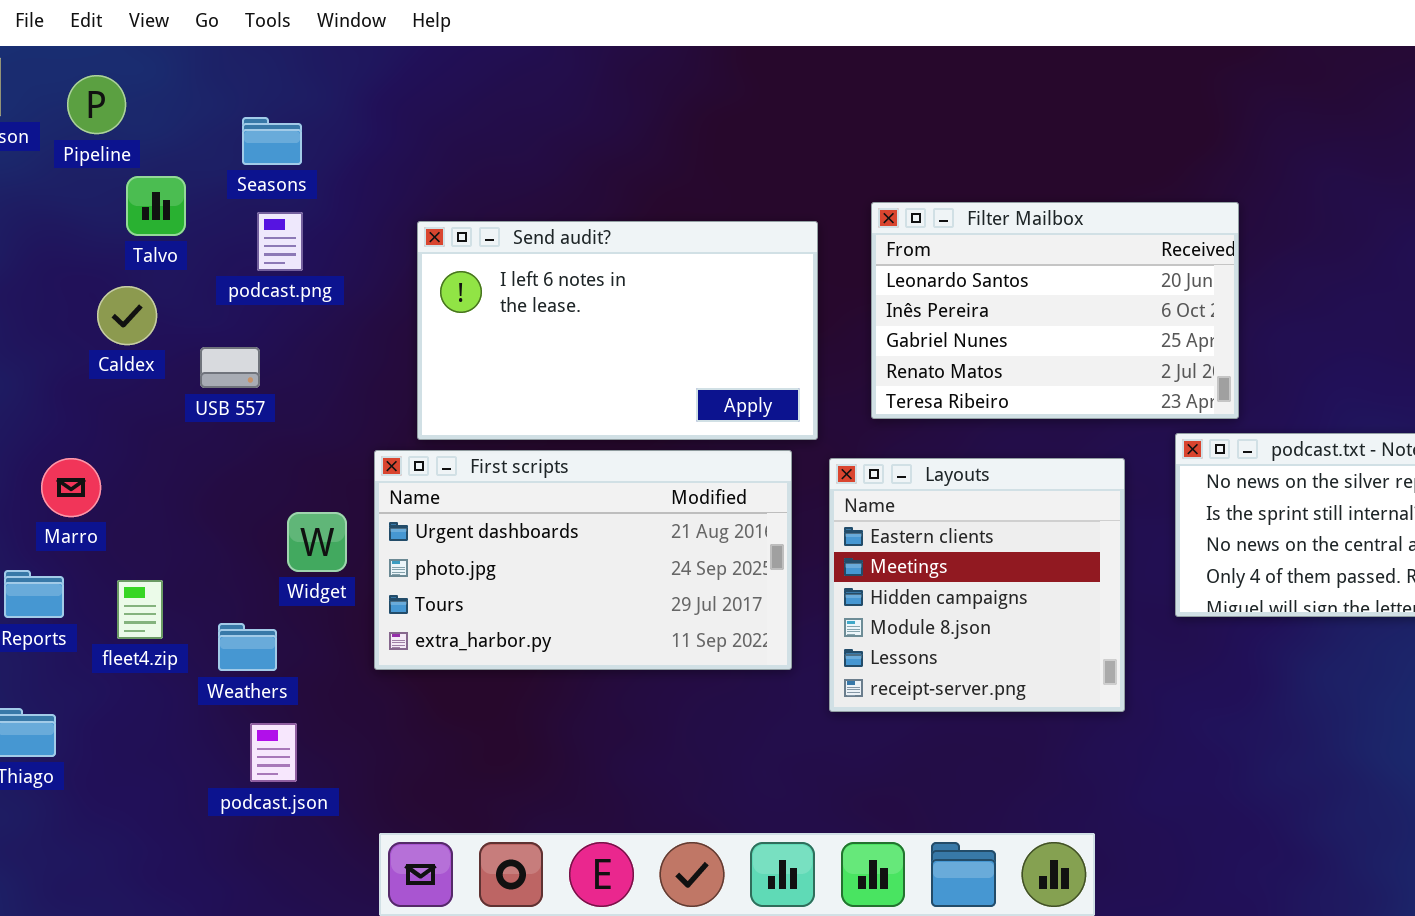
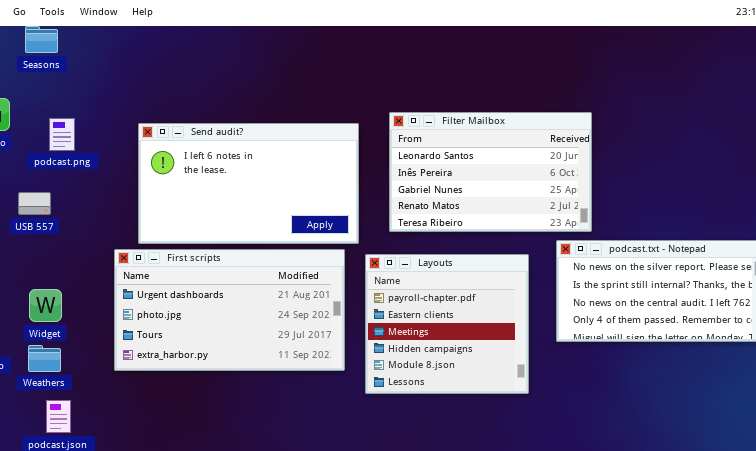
Seasons: [242,117,302,165] -> [25,26,58,53], moved
Layouts: [829,458,1125,712] -> [365,254,529,394], scrolled up 1 row
Widget: [287,512,347,572] -> [29,289,62,322], moved

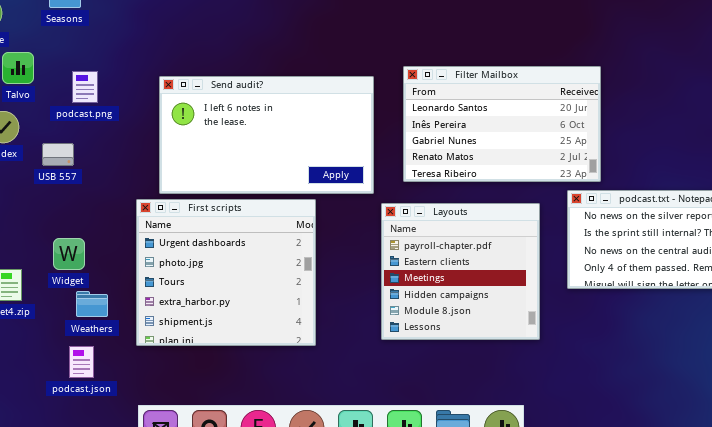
First scripts: [114,249,345,371] -> [136,199,316,346], resized
Weathers: [28,345,61,372] -> [76,291,108,317], moved

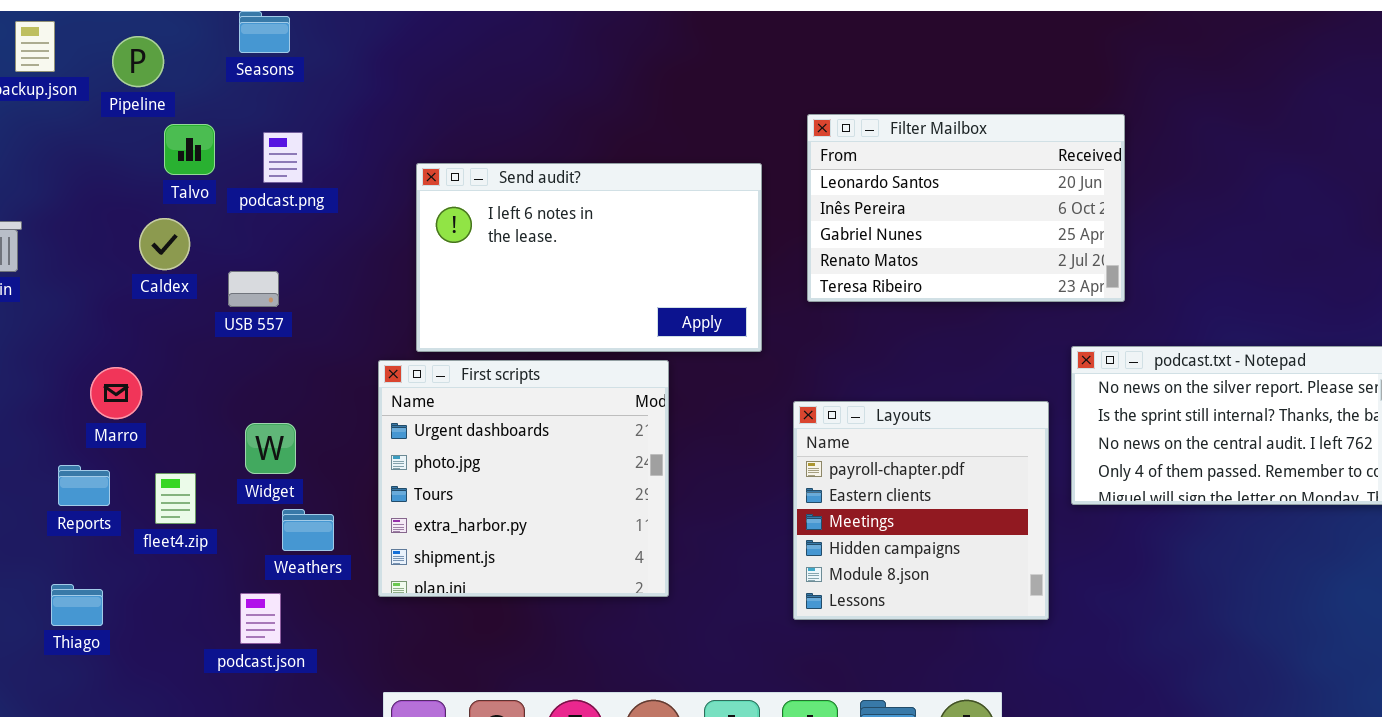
Filter Mailbox: [403,66,601,182] -> [807,114,1125,302], moved
podcast.png: [72,71,98,103] -> [263,132,303,183], moved
Layouts: [381,203,540,340] -> [793,401,1049,620], moved
podcast.json: [69,346,94,378] -> [240,593,281,644], moved

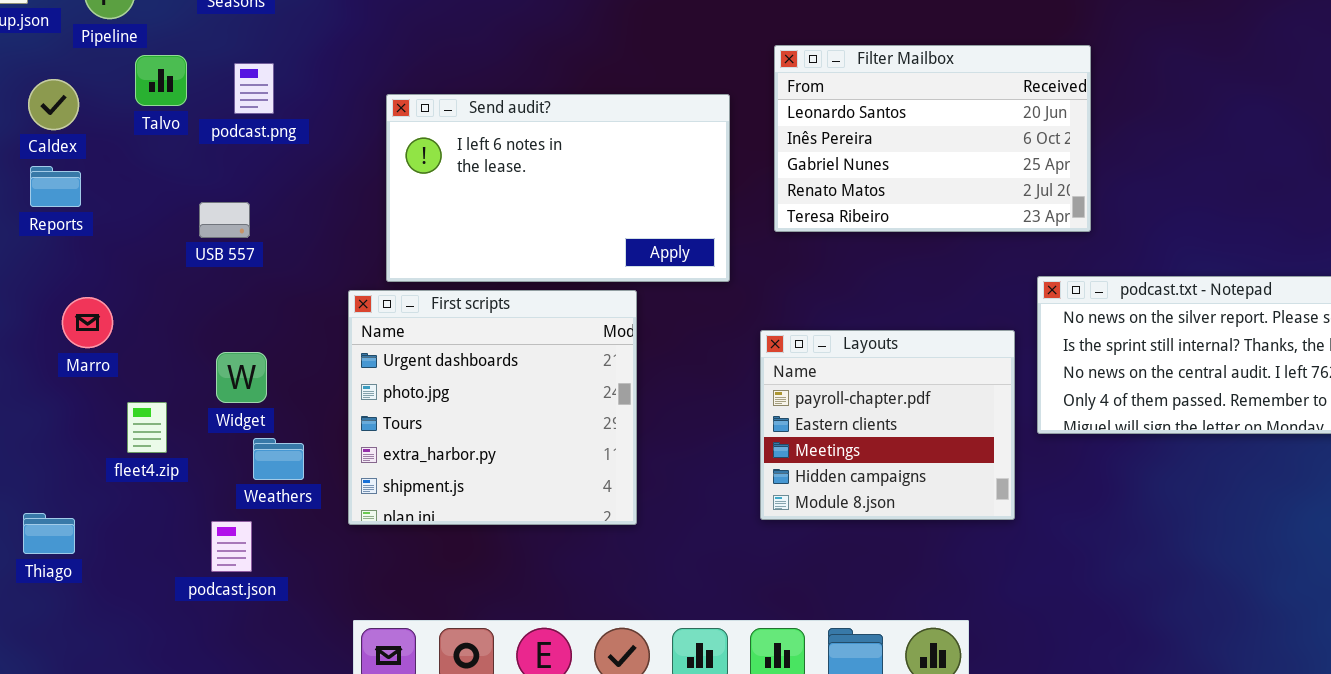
Caldex: [139,218,190,270] -> [28,79,79,130], moved
Layouts: [793,401,1049,620] -> [760,330,1015,520], resized
Reports: [58,465,110,506] -> [30,166,81,207], moved

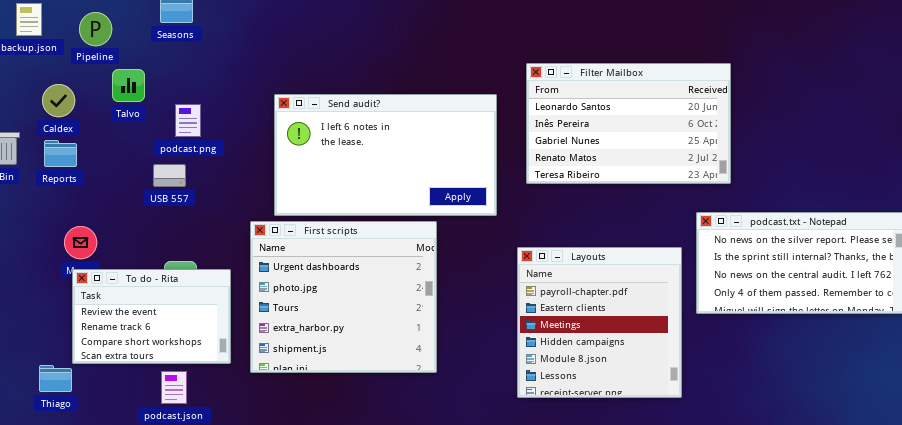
podcast.png: [234,63,274,114] -> [175,104,201,137], moved
Layouts: [760,330,1015,520] -> [517,247,682,398], resized
To do - Rita: none -> [72,269,231,364], opened

